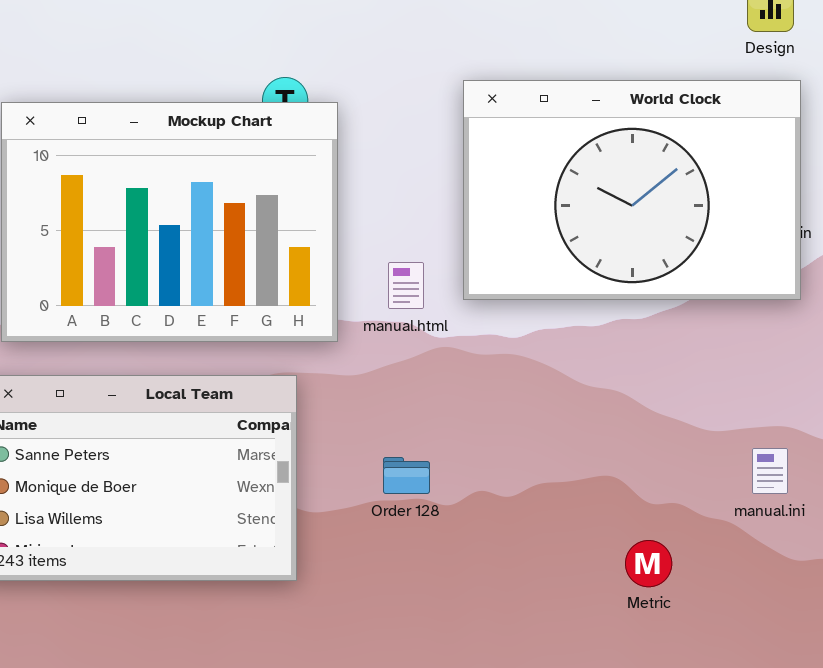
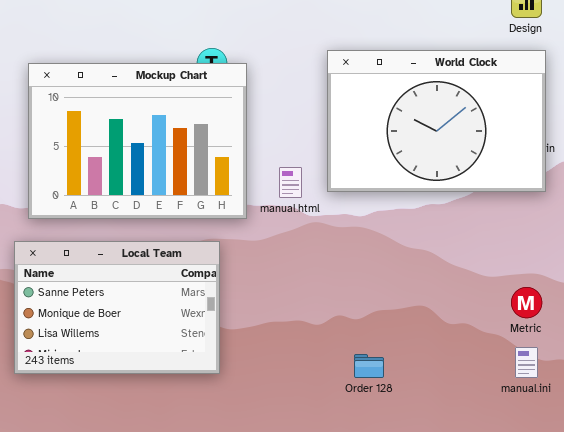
manual.ini: [752,448,788,494] -> [515,347,538,378], moved
Order 128: [383,457,430,494] -> [354,354,384,378], moved
Metric: [625,540,672,587] -> [511,287,542,318], moved

